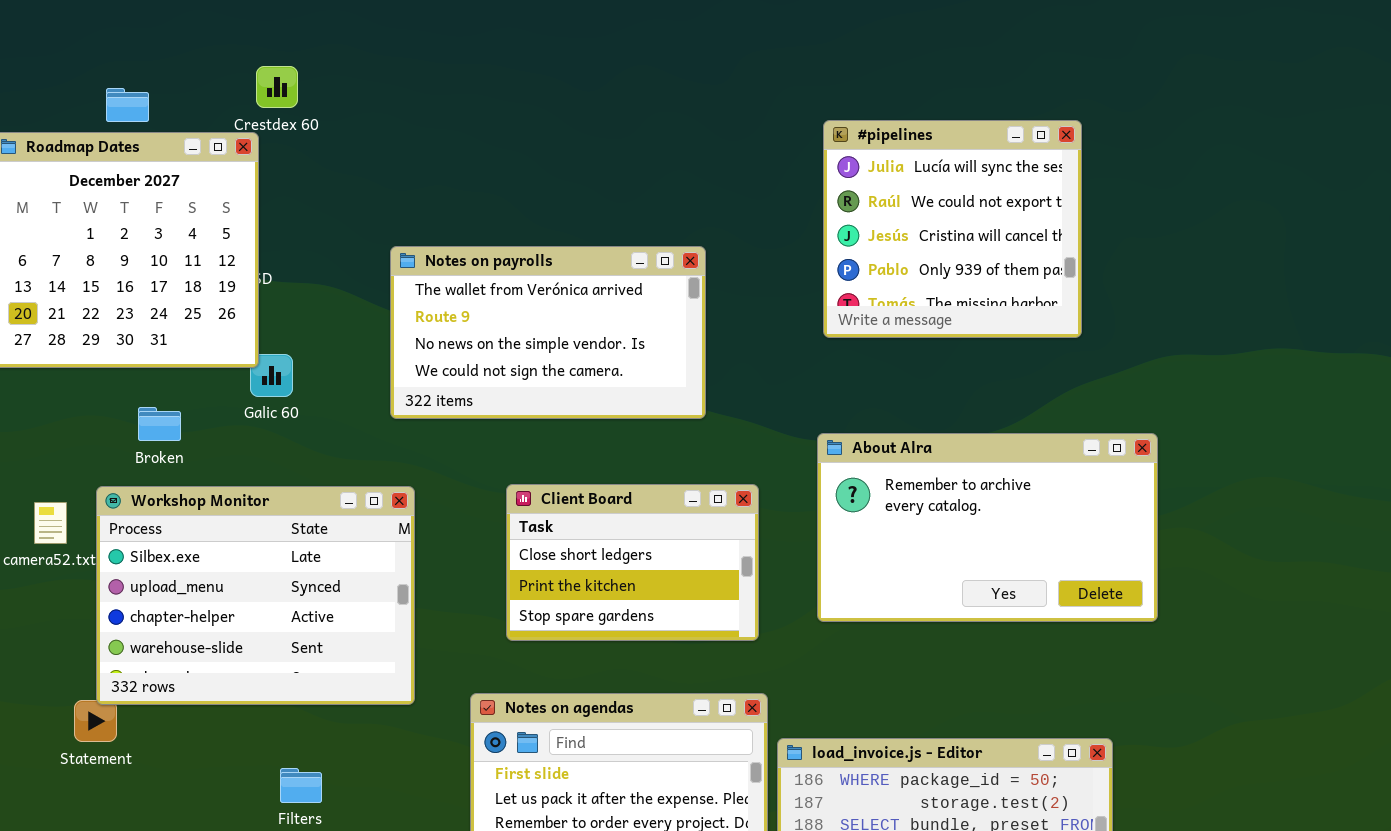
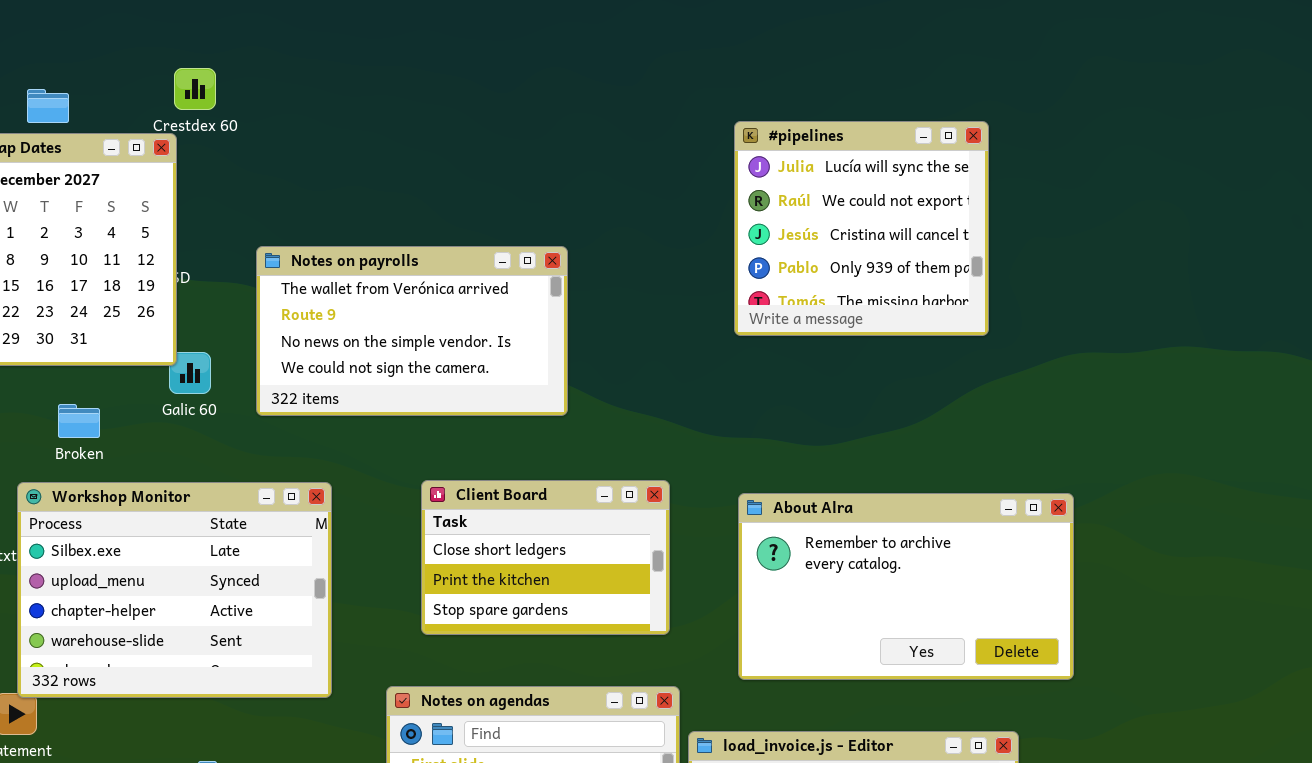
Notes on payrolls: [390,246,706,419] -> [256,246,568,416], moved
About Alra: [817,433,1158,622] -> [738,493,1074,680], moved

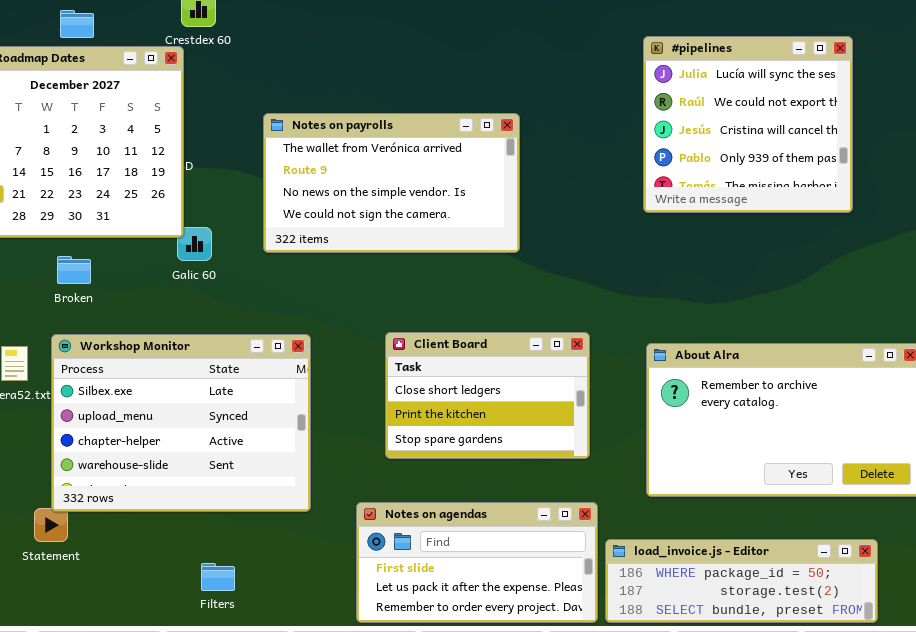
Notes on payrolls: [256,246,568,416] -> [263,113,520,253], moved
Broken: [58,404,100,438] -> [57,256,91,284], moved

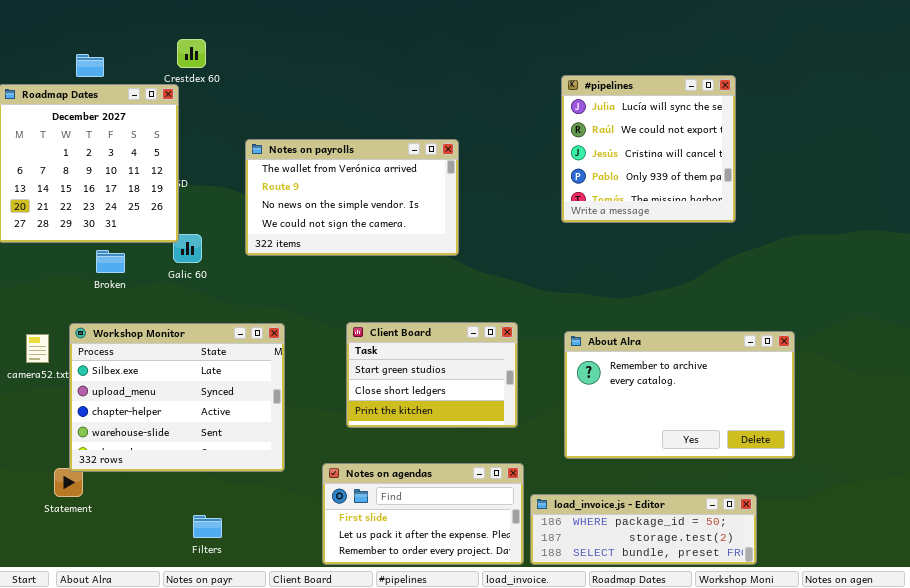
Broken: [57,256,91,284] -> [96,250,125,273], moved
Client Board: [385,332,590,459] -> [346,322,518,428], scrolled up 1 row

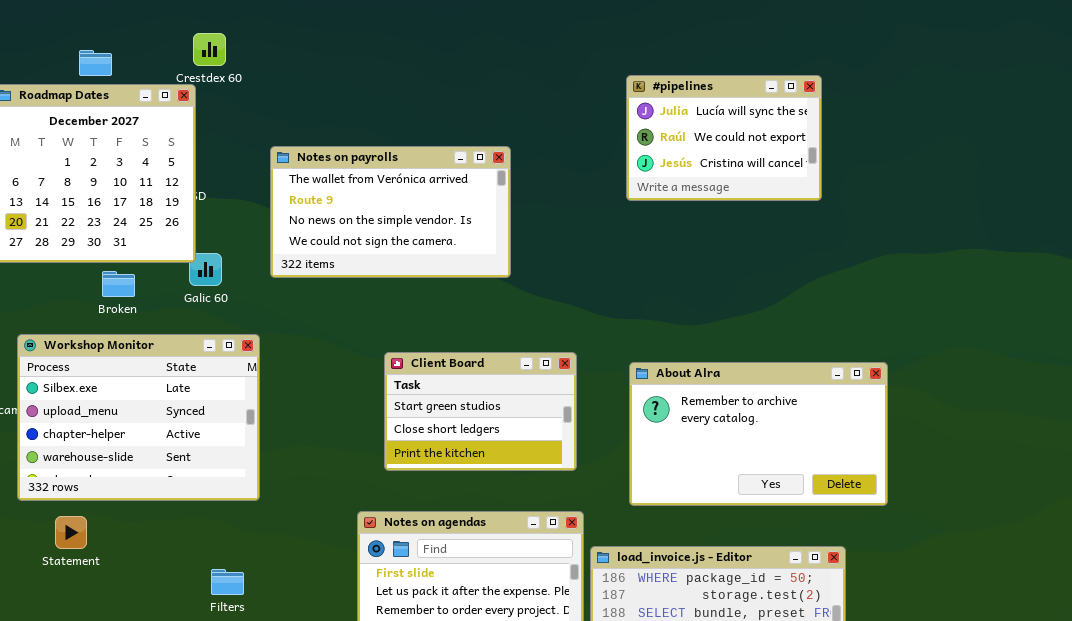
#pipelines: [561,75,736,223] -> [626,75,822,201], resized
Workshop Monitor: [69,323,285,472] -> [17,334,260,501], moved

